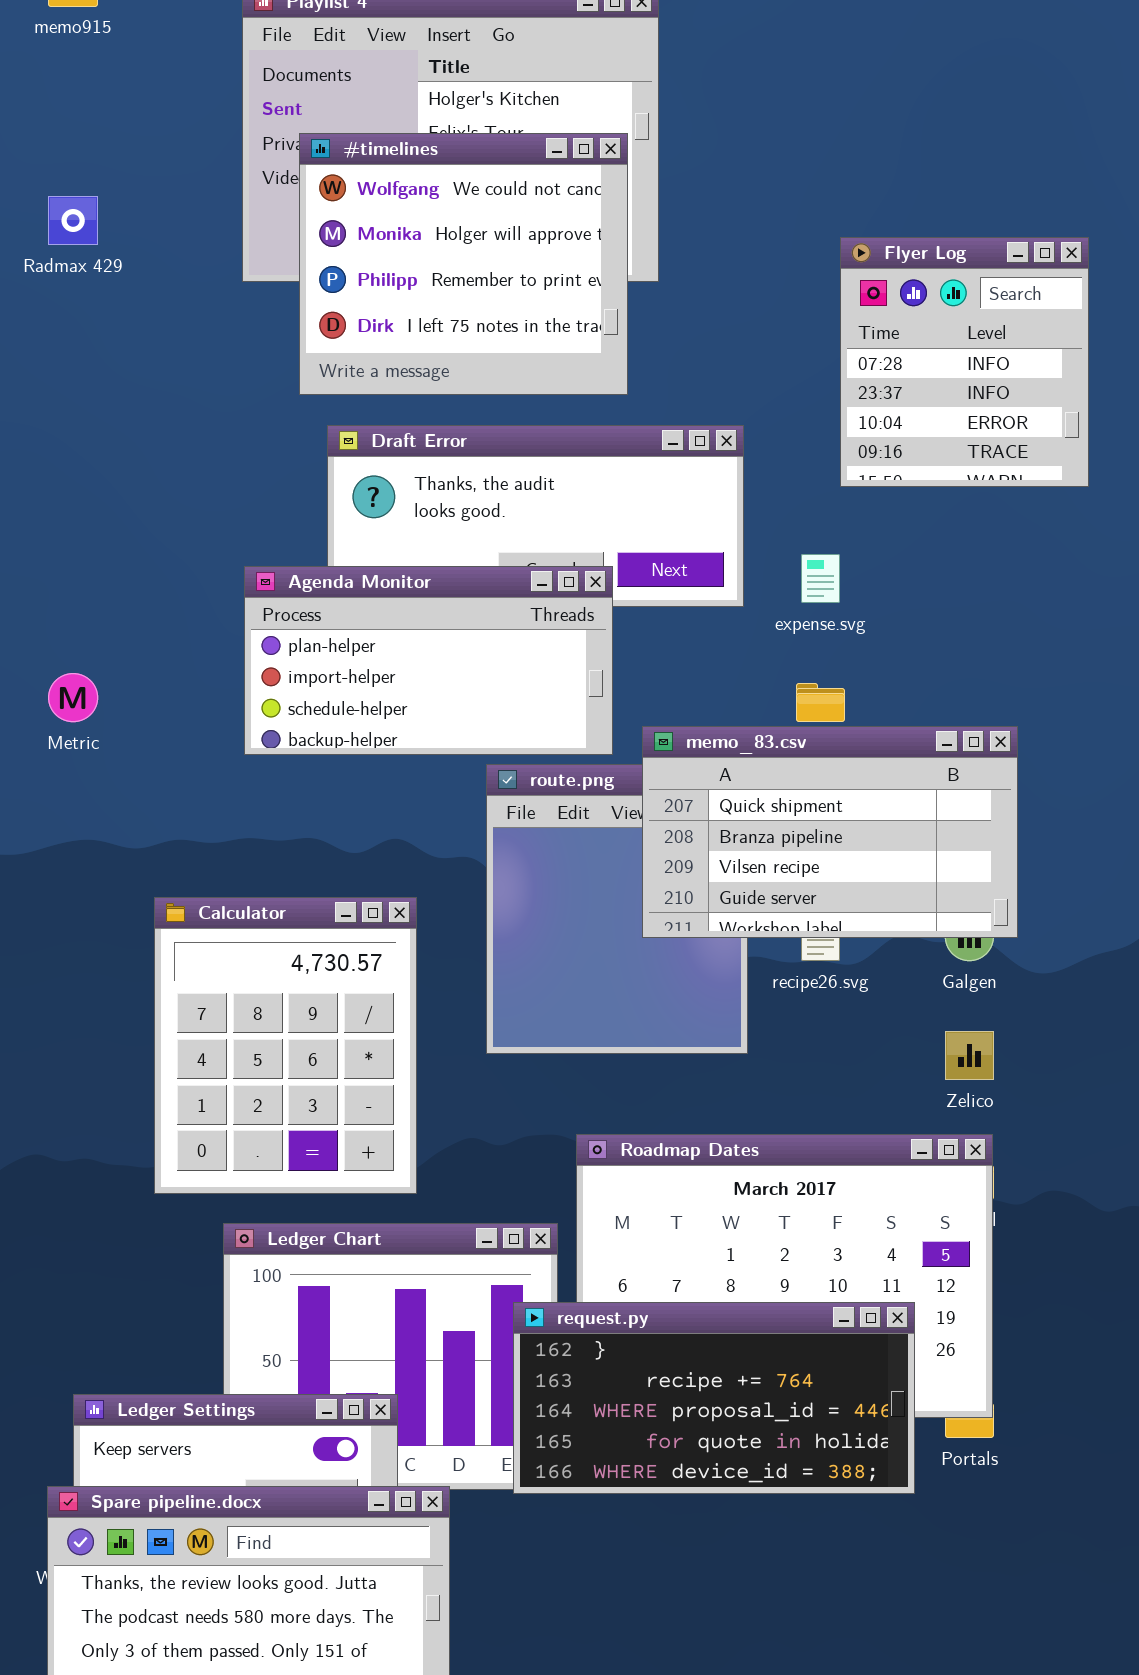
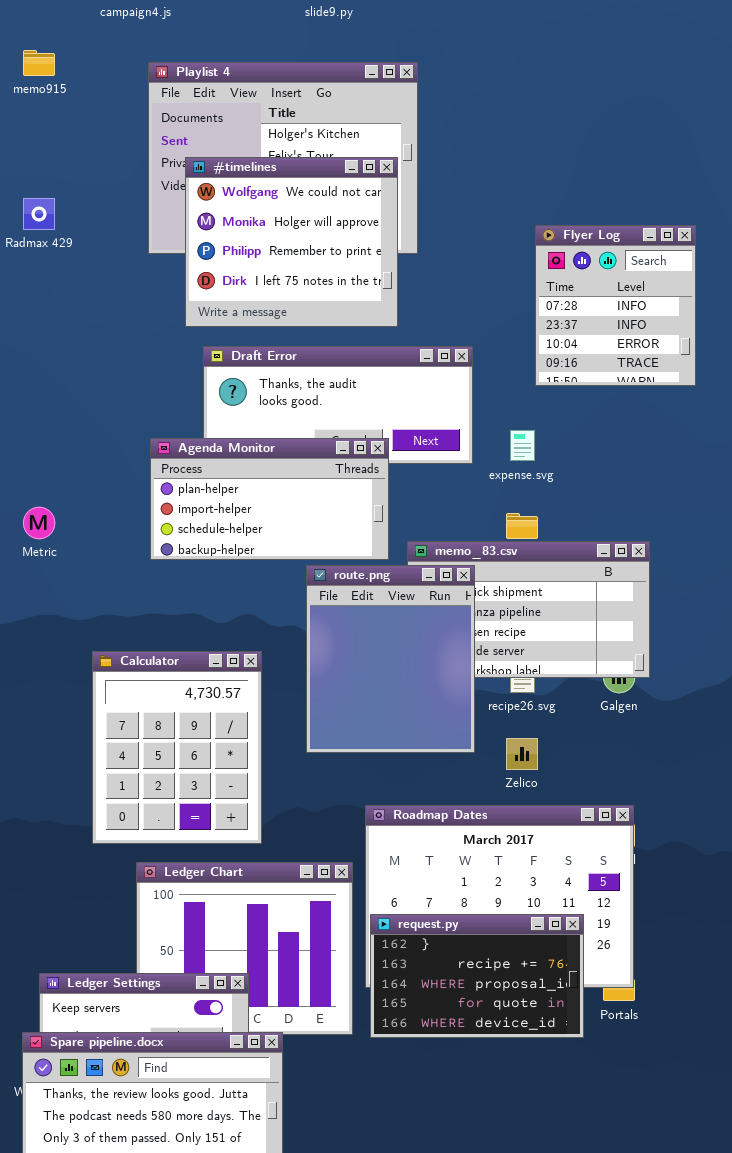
route.png: [486,764,748,1054] -> [306,565,475,753], raised
Zelico: [945,1031,994,1080] -> [506,738,538,770], moved
request.py: [513,1302,915,1494] -> [370,914,584,1038], resized

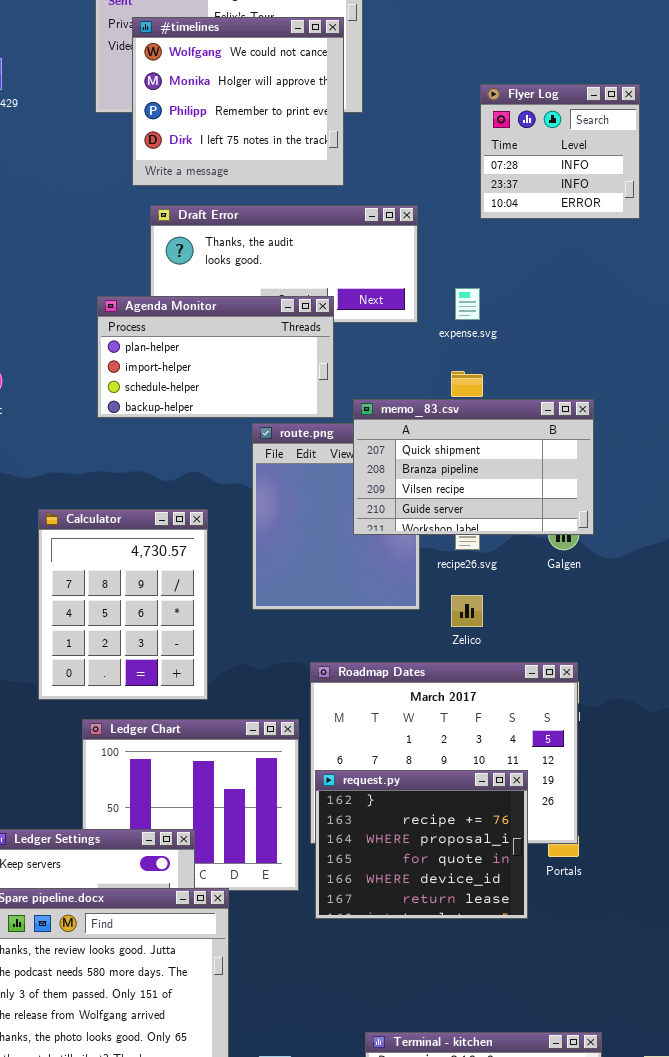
Flyer Log: [535,225,696,386] -> [480,84,640,219], resized
memo_83.csv: [407,541,650,678] -> [353,399,594,535], raised
request.py: [370,914,584,1038] -> [315,770,528,919], resized

